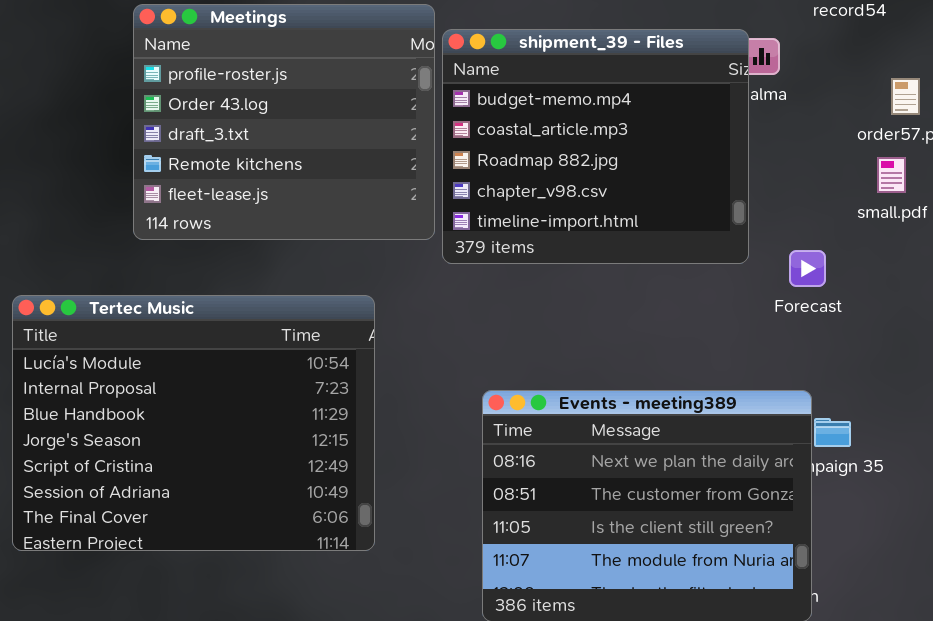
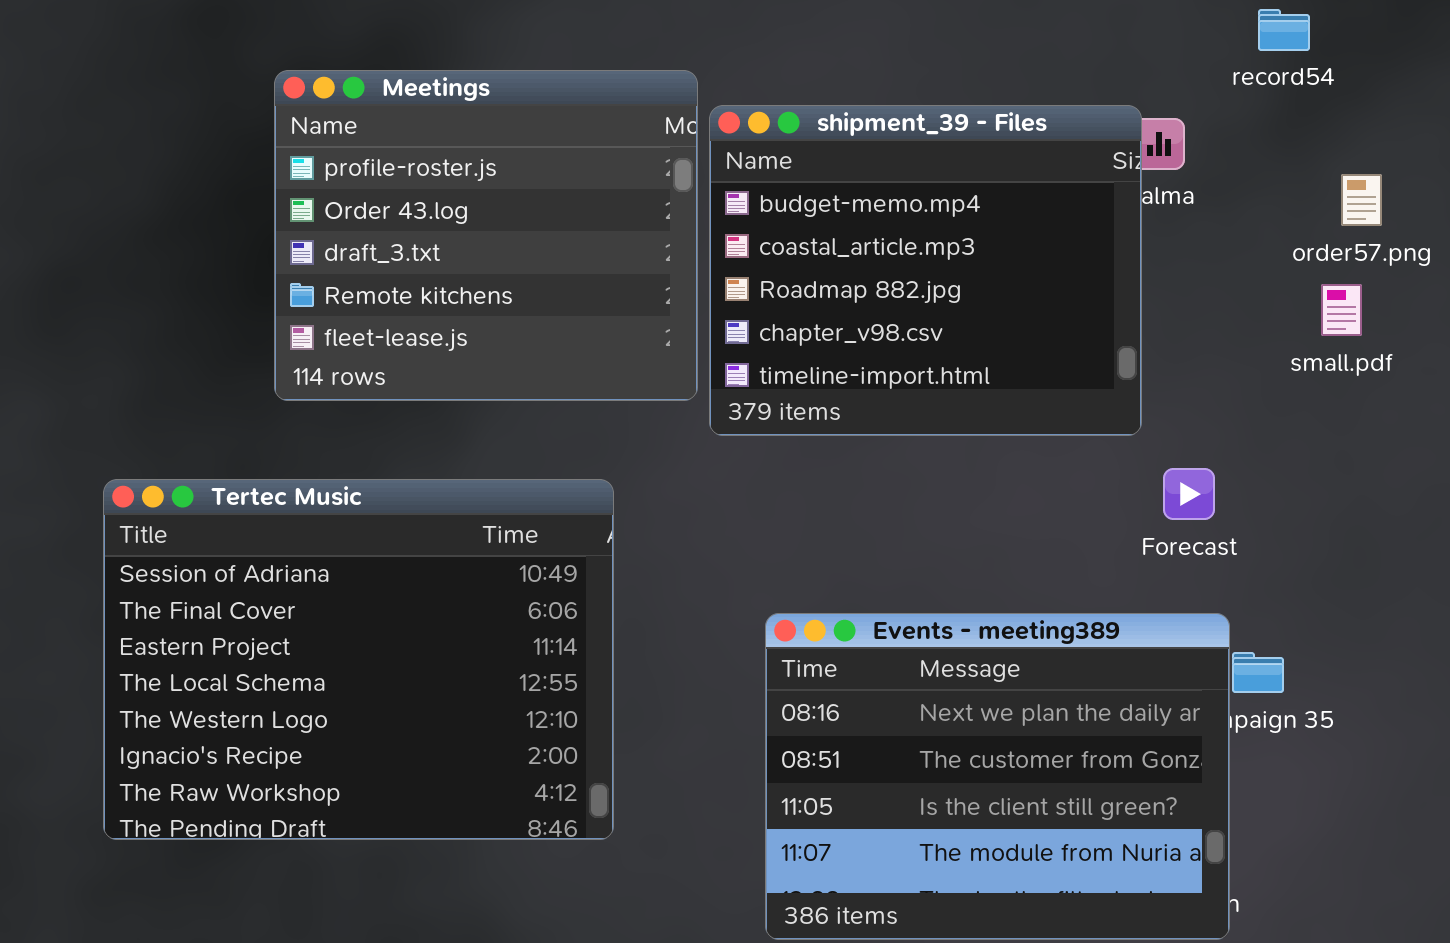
Forecast: [789,250,826,287] -> [1163,468,1215,520], moved
Tertec Music: [12,295,375,551] -> [103,479,614,840], scrolled down 5 rows

